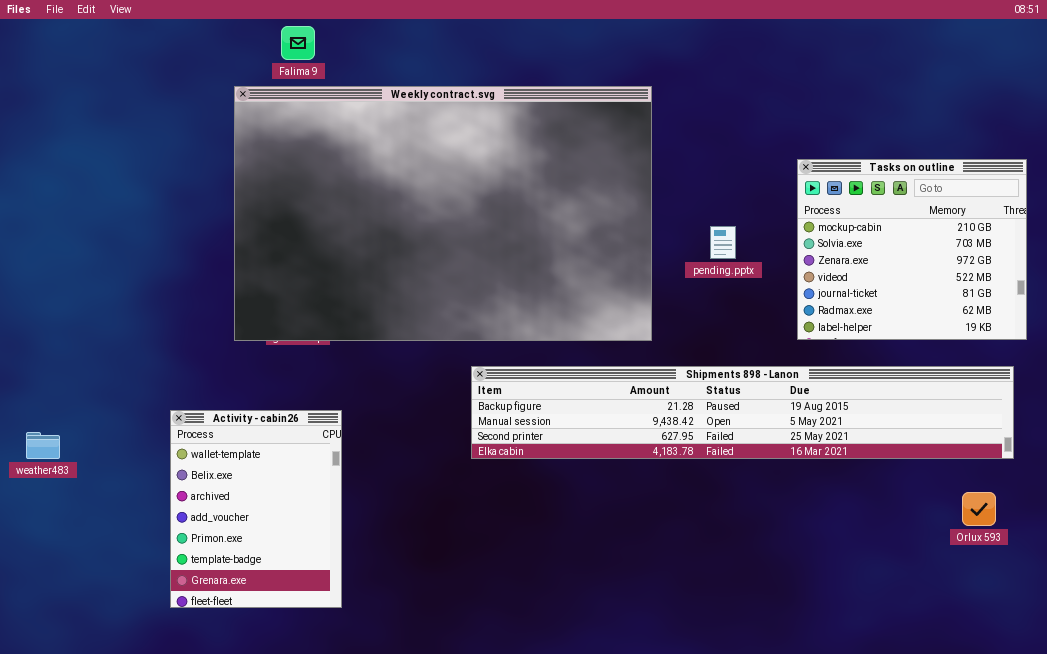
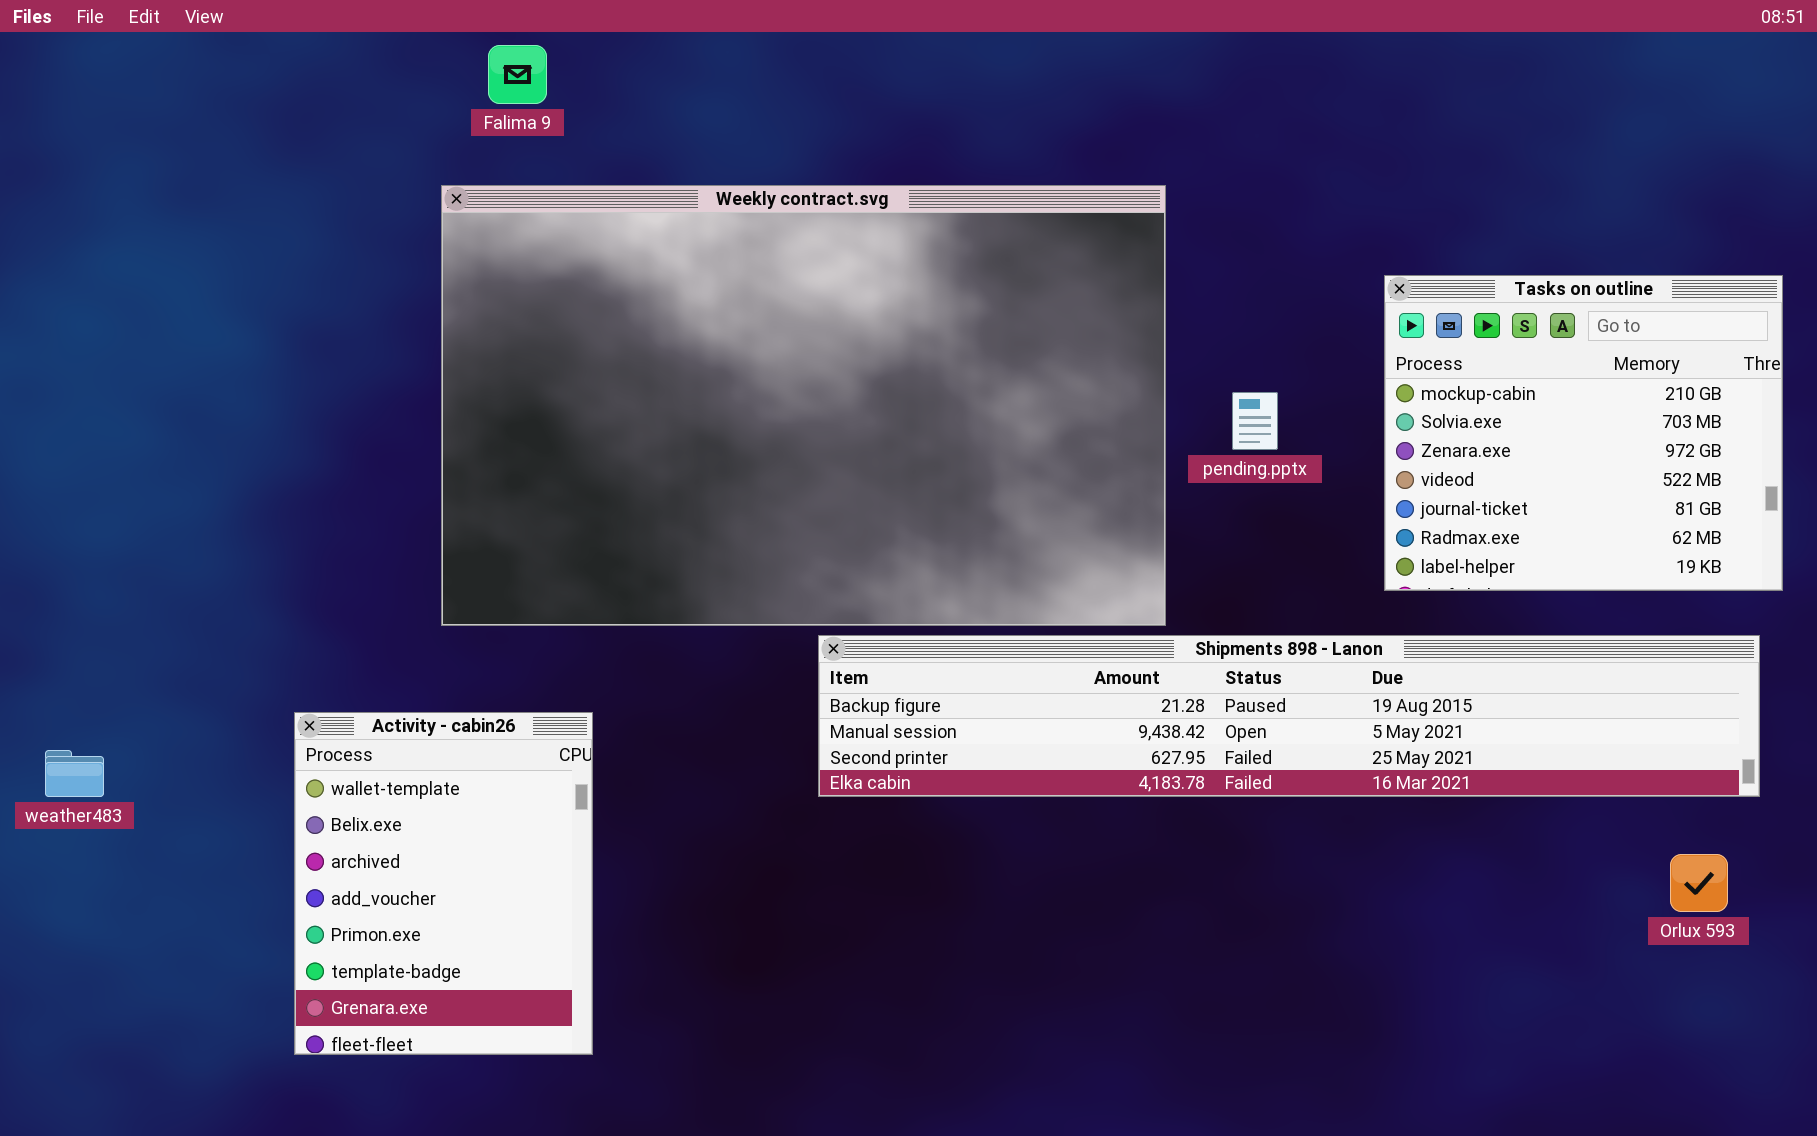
Weekly contract.svg: [234,86,652,341] -> [441,185,1166,626], moved

